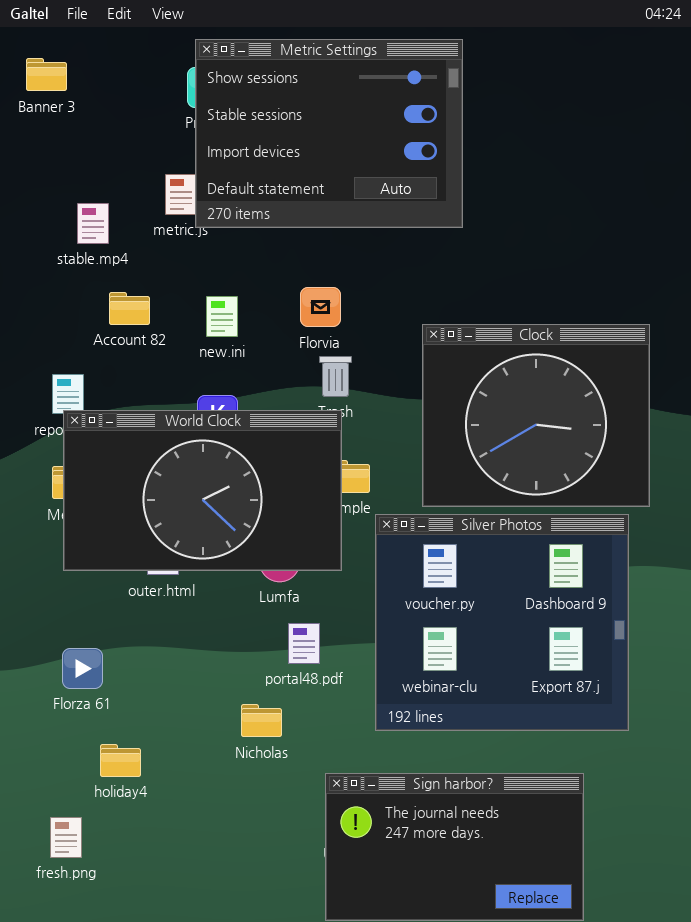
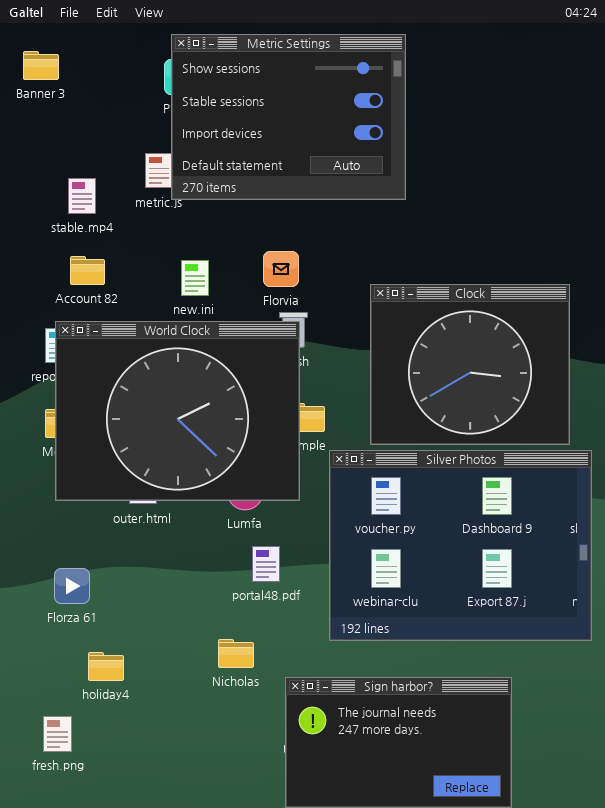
Account 82: [109,292,150,325] -> [70,256,105,285], moved
World Clock: [63,410,342,571] -> [55,321,300,501], resized
Silver Photos: [375,514,629,731] -> [329,450,592,641], resized
Nicholas: [241,704,282,737] -> [218,639,254,668], moved

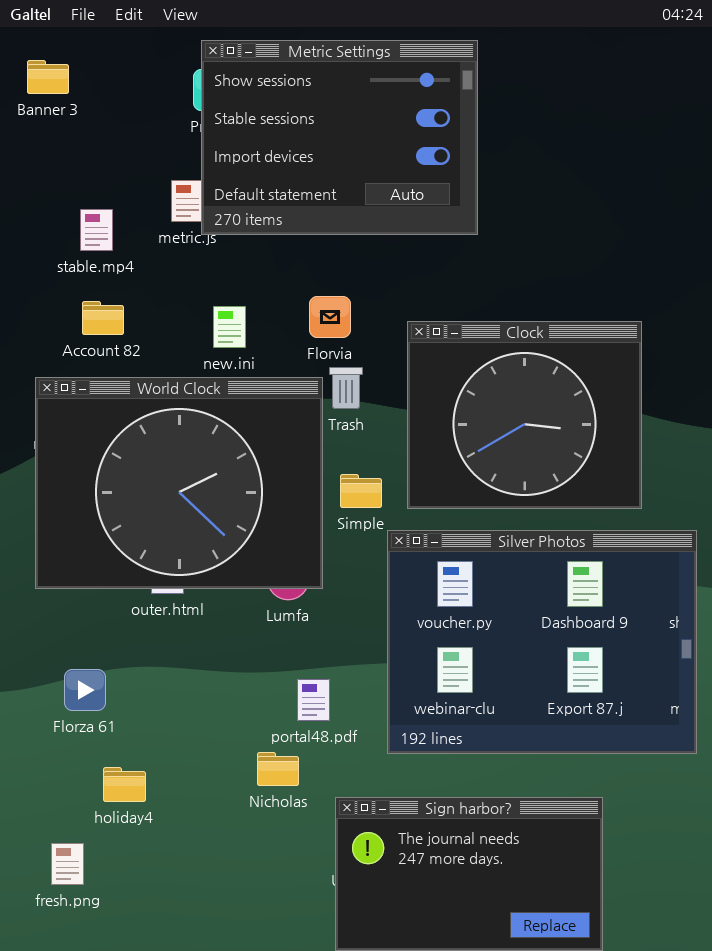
Clock: [370,284,570,445] -> [407,321,642,509], moved
World Clock: [55,321,300,501] -> [35,377,323,589], moved
portal48.pdf: [252,546,280,582] -> [297,679,330,721], moved

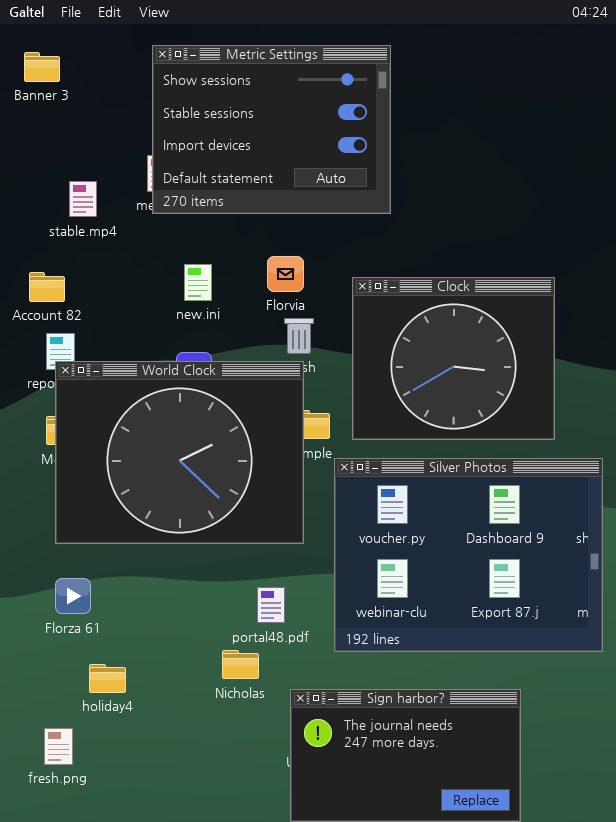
Metric Settings: [201,40,478,235] -> [152,45,391,214], moved
Account 82: [82,301,124,335] -> [29,272,65,302], moved
World Clock: [35,377,323,589] -> [55,361,304,544], moved

